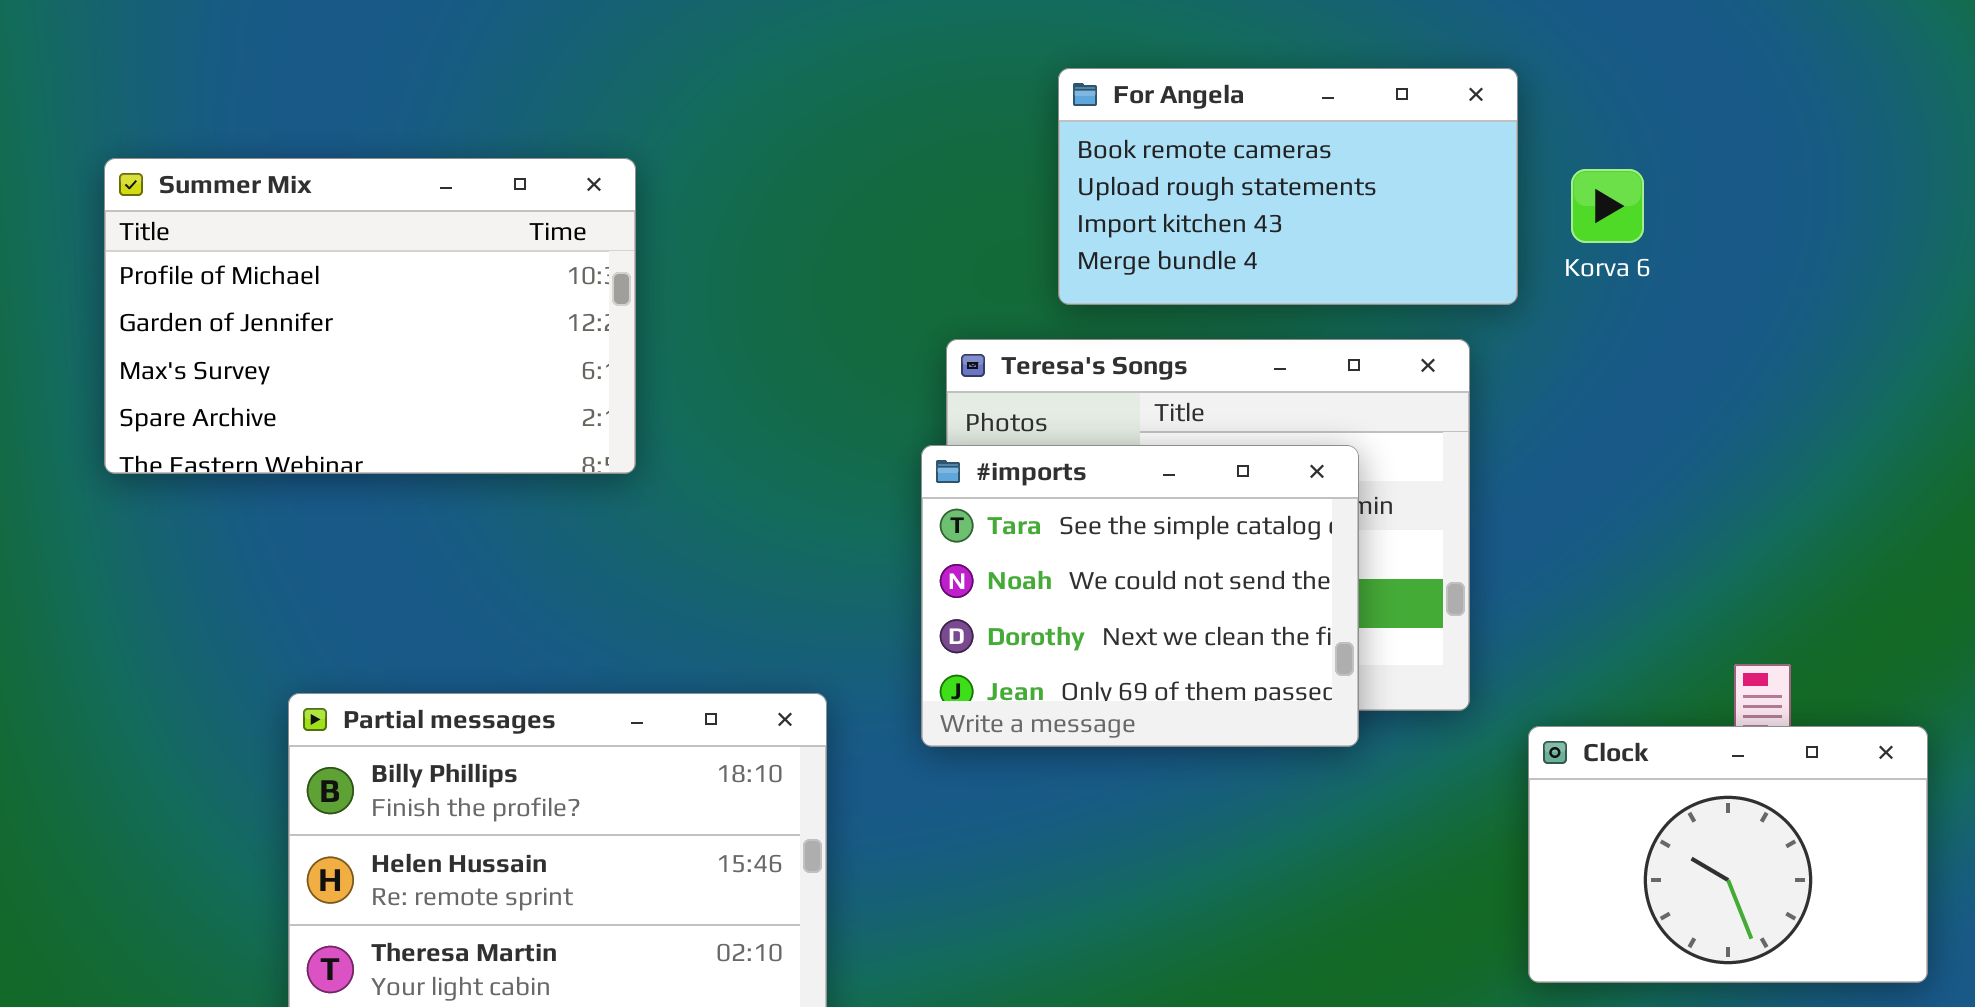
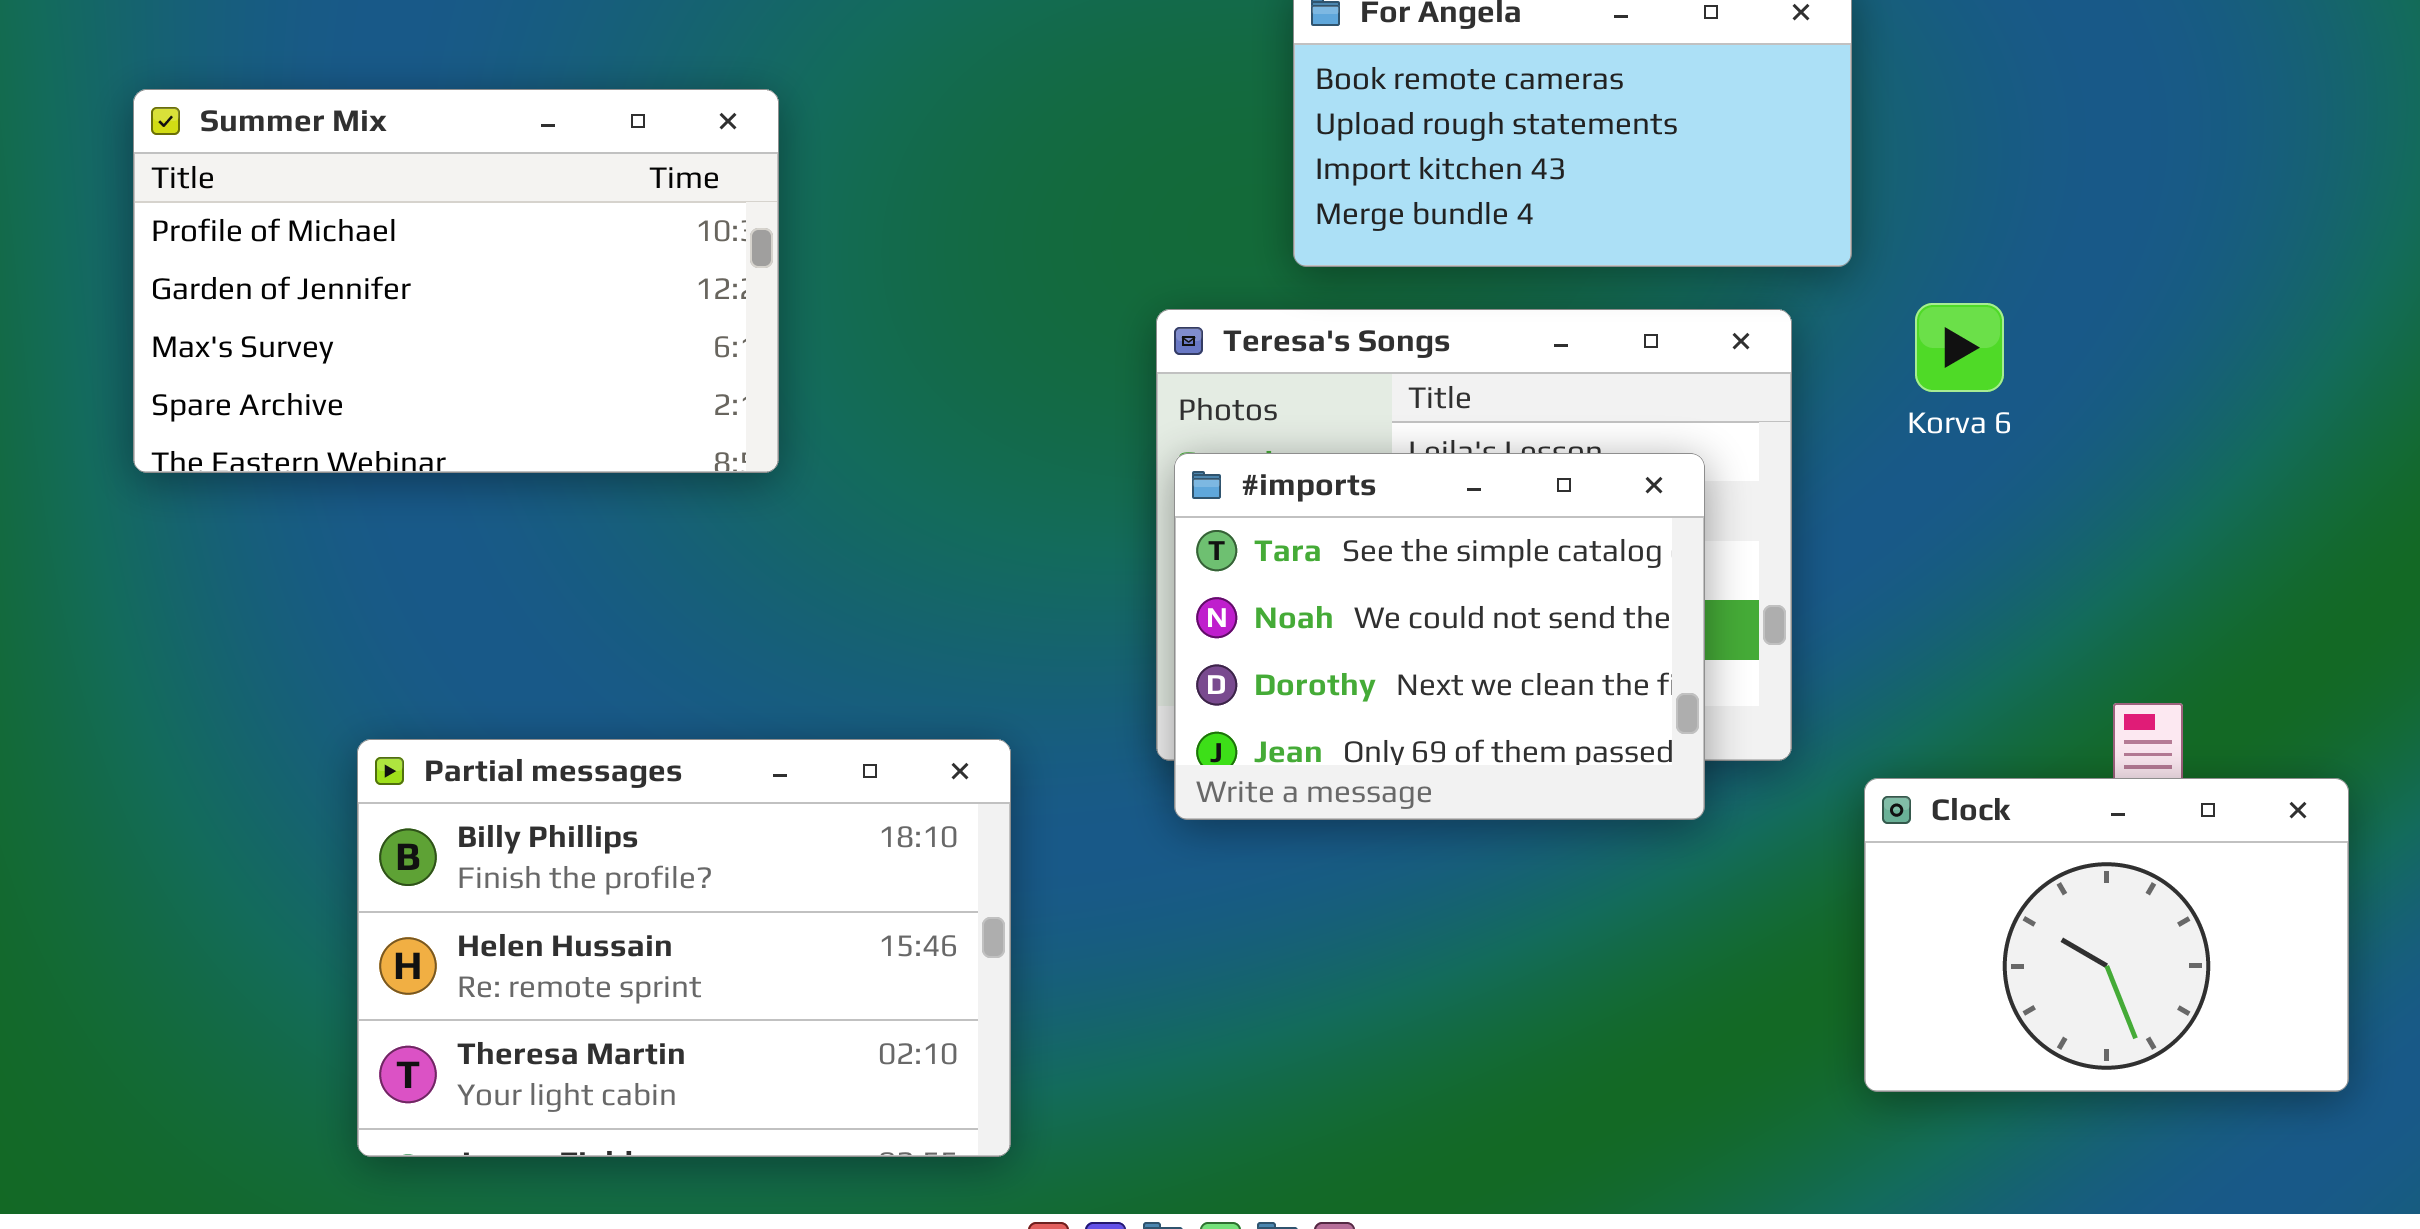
Korva 6: [1571,169,1644,243] -> [1915,303,2004,392], moved
#imports: [921,445,1359,747] -> [1174,453,1705,820], moved

